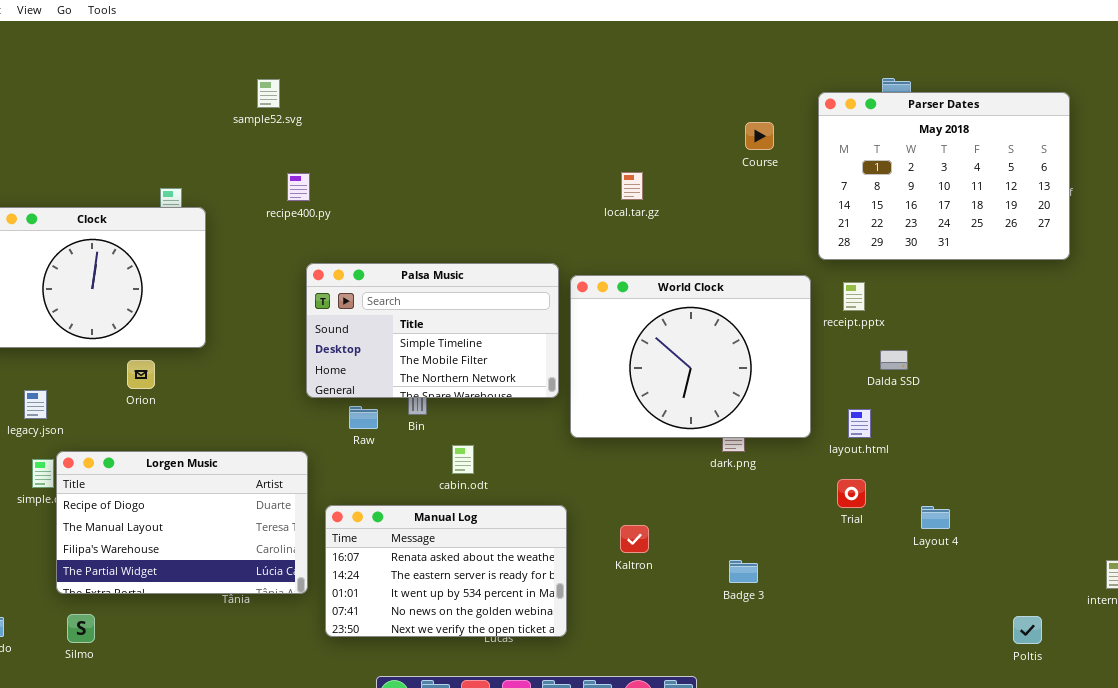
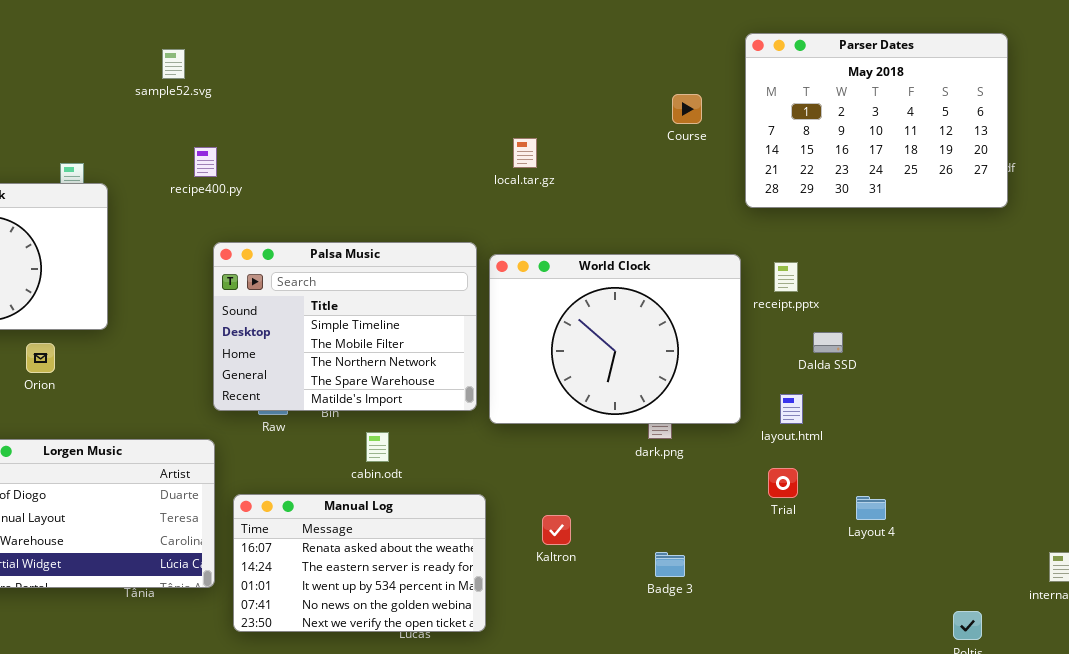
Parser Dates: [818,92,1070,260] -> [745,33,1008,208], moved
local.tar.gz: [621,172,643,200] -> [513,138,537,168], moved
Palsa Music: [306,263,559,398] -> [213,242,477,411], resized

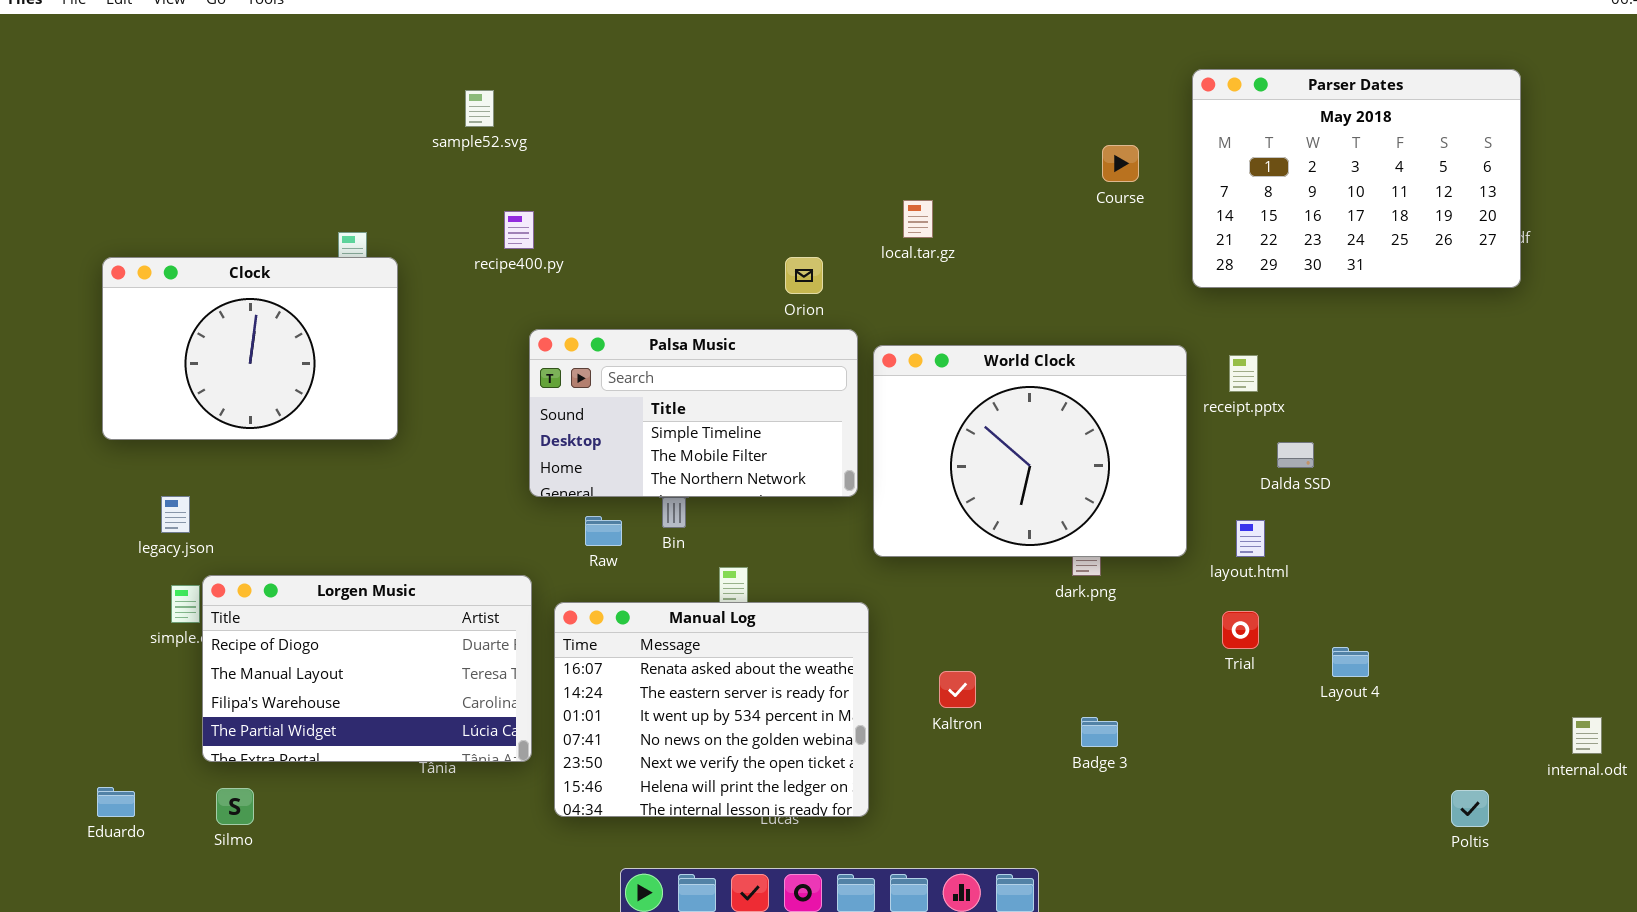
Palsa Music: [213,242,477,411] -> [529,329,858,497], resized
Orion: [26,343,55,373] -> [785,257,823,294], moved
Manual Log: [233,494,486,632] -> [554,602,869,817], resized

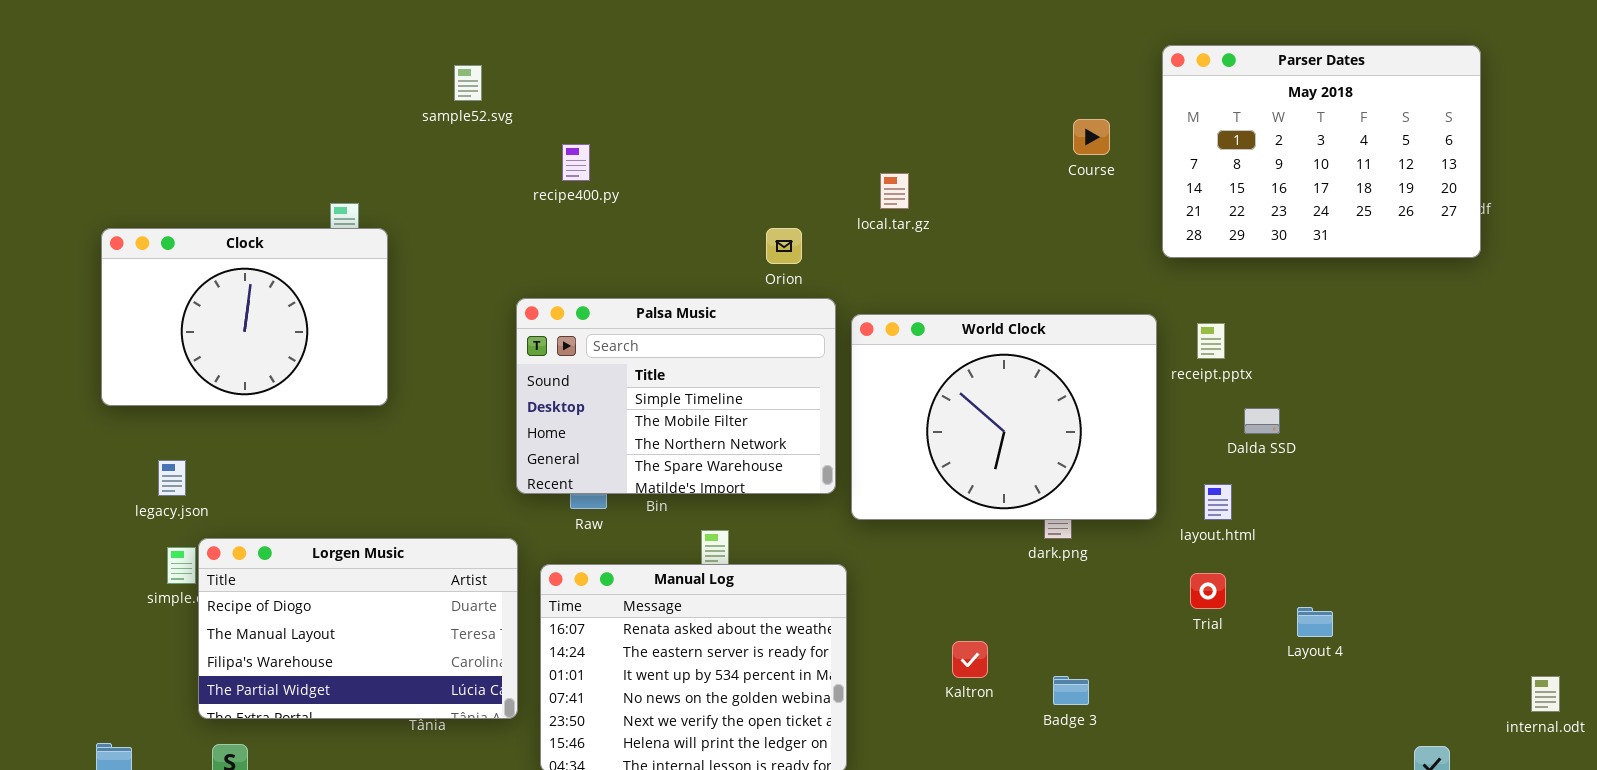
recipe400.py: [504,211,534,249] -> [562,144,590,181], moved
Palsa Music: [529,329,858,497] -> [516,298,836,494], resized
Kaltron: [939,671,976,708] -> [952,641,988,678], moved

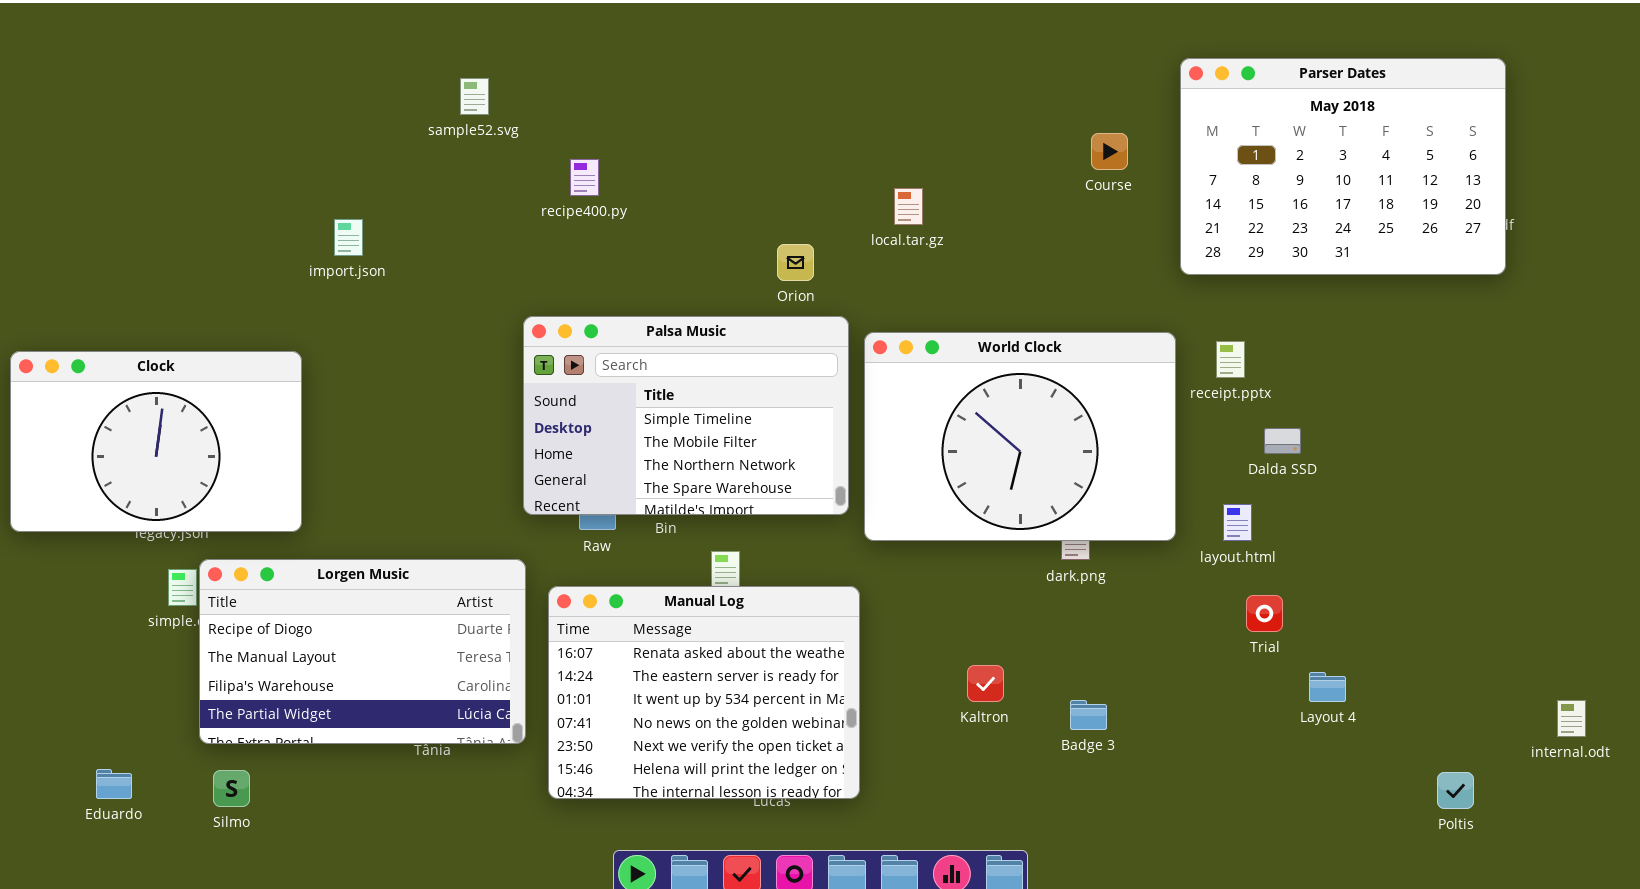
Clock: [101,228,388,406] -> [10,351,302,532], moved
Trial: [1190,573,1226,609] -> [1246,595,1283,632], moved
Layout 4: [1297,607,1333,637] -> [1309,672,1346,702], moved

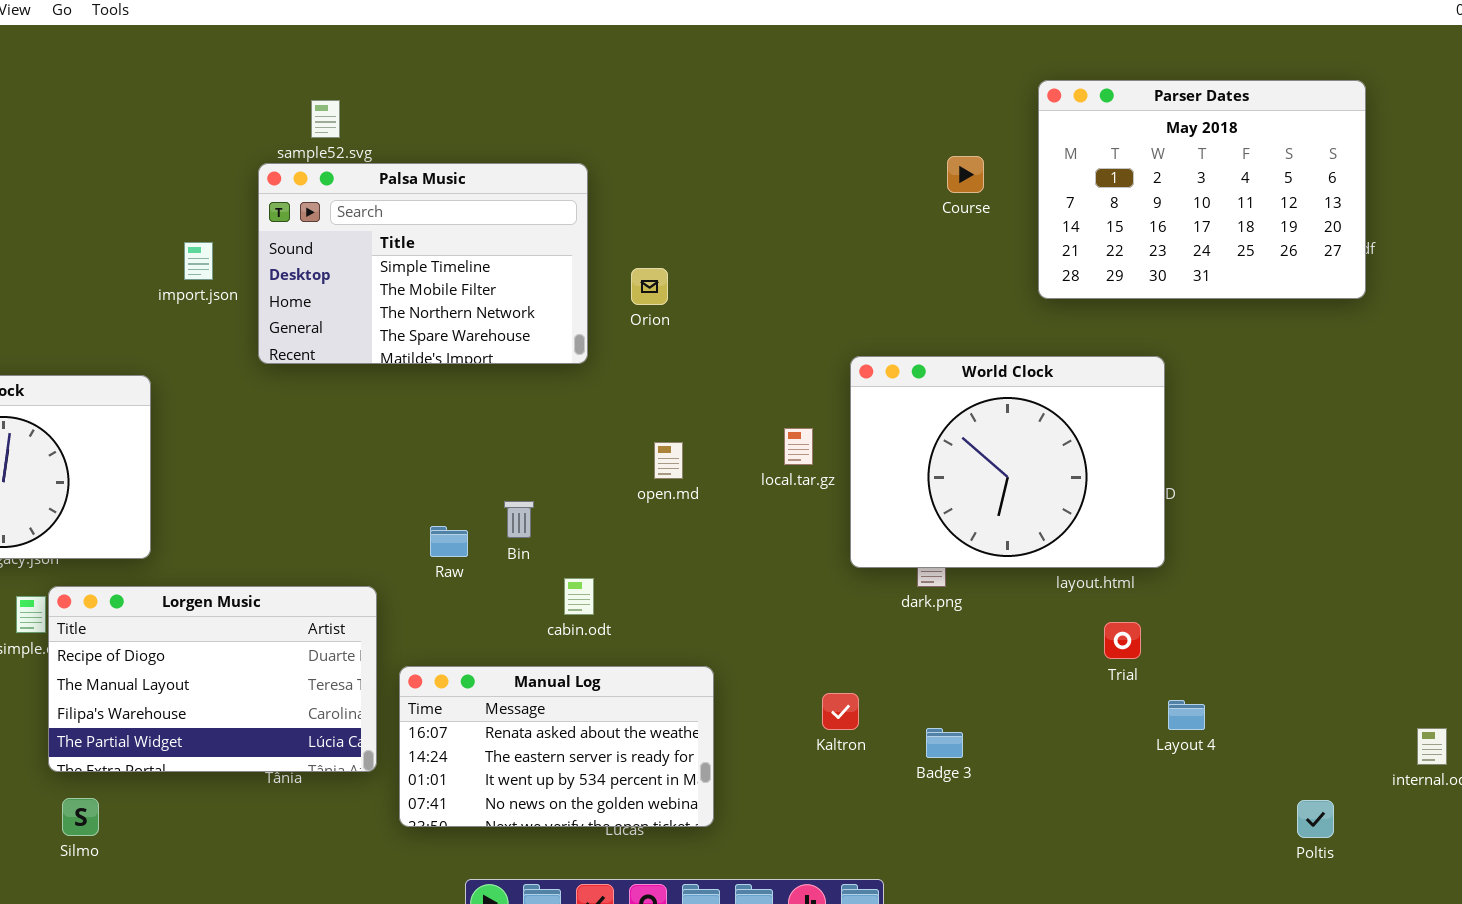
local.tar.gz: [894,188,923,225] -> [784,428,813,465], moved
Palsa Music: [523,316,849,515] -> [258,163,588,364], moved
World Clock: [864,332,1176,541] -> [850,356,1165,568], moved
Manual Log: [548,586,860,799] -> [399,666,714,827], resized

